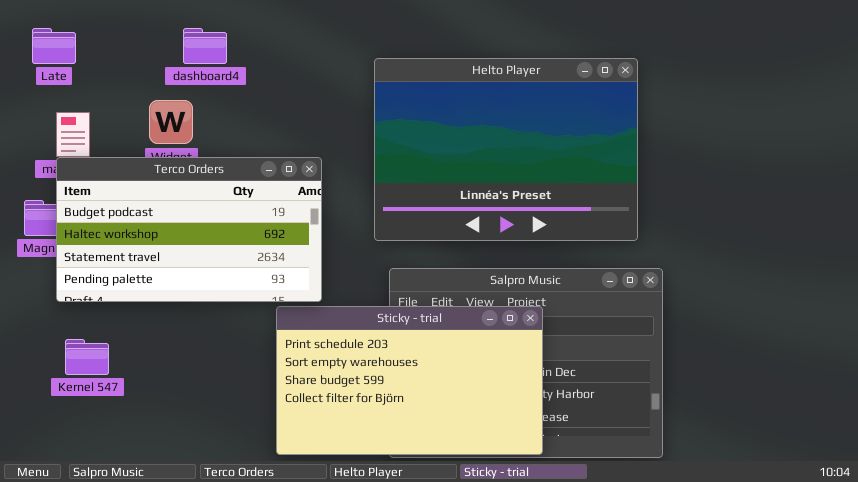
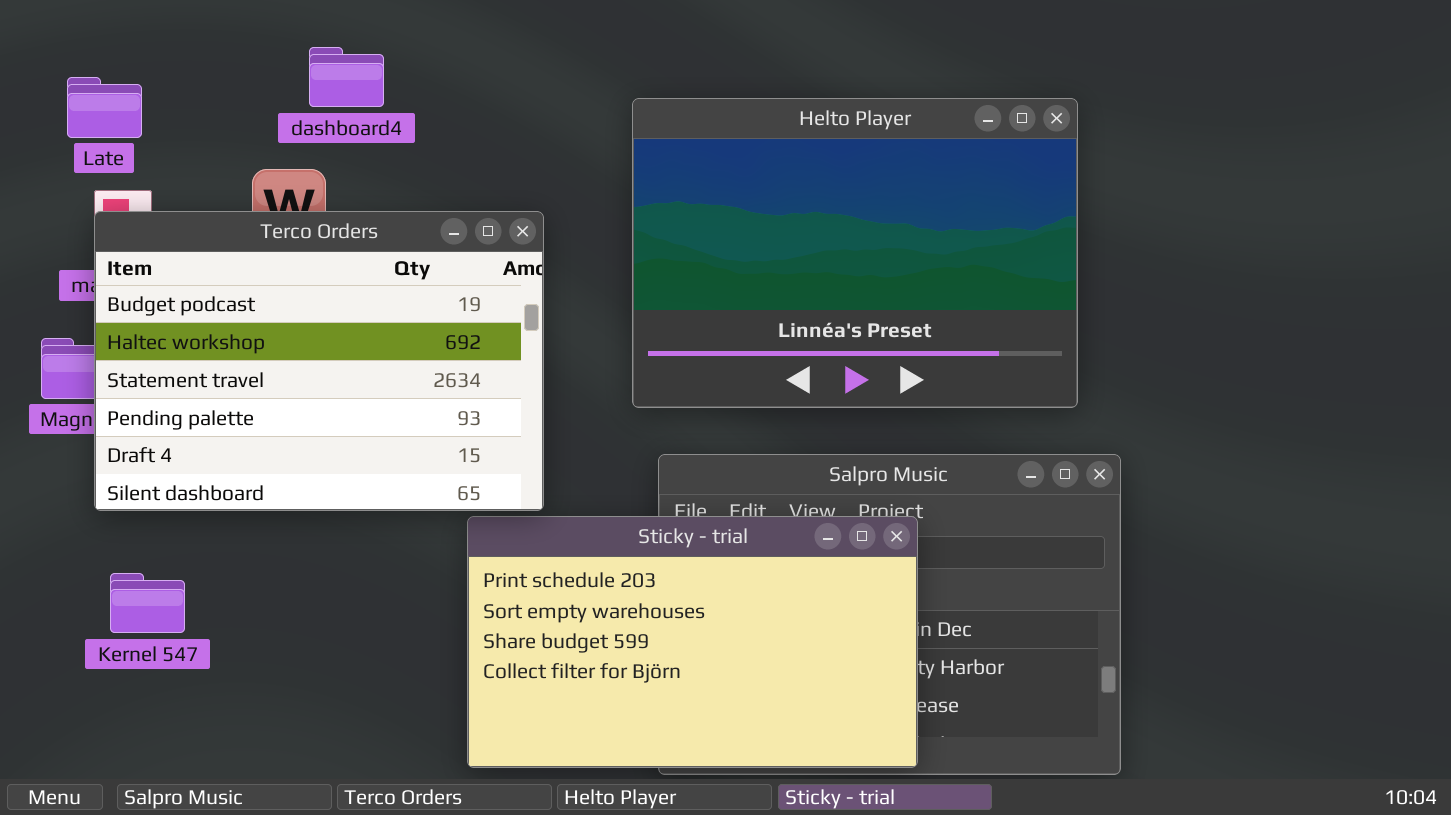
Late: [32,28,76,64] -> [67,77,142,138], moved
Terco Orders: [56,157,322,302] -> [94,211,544,511], resized

